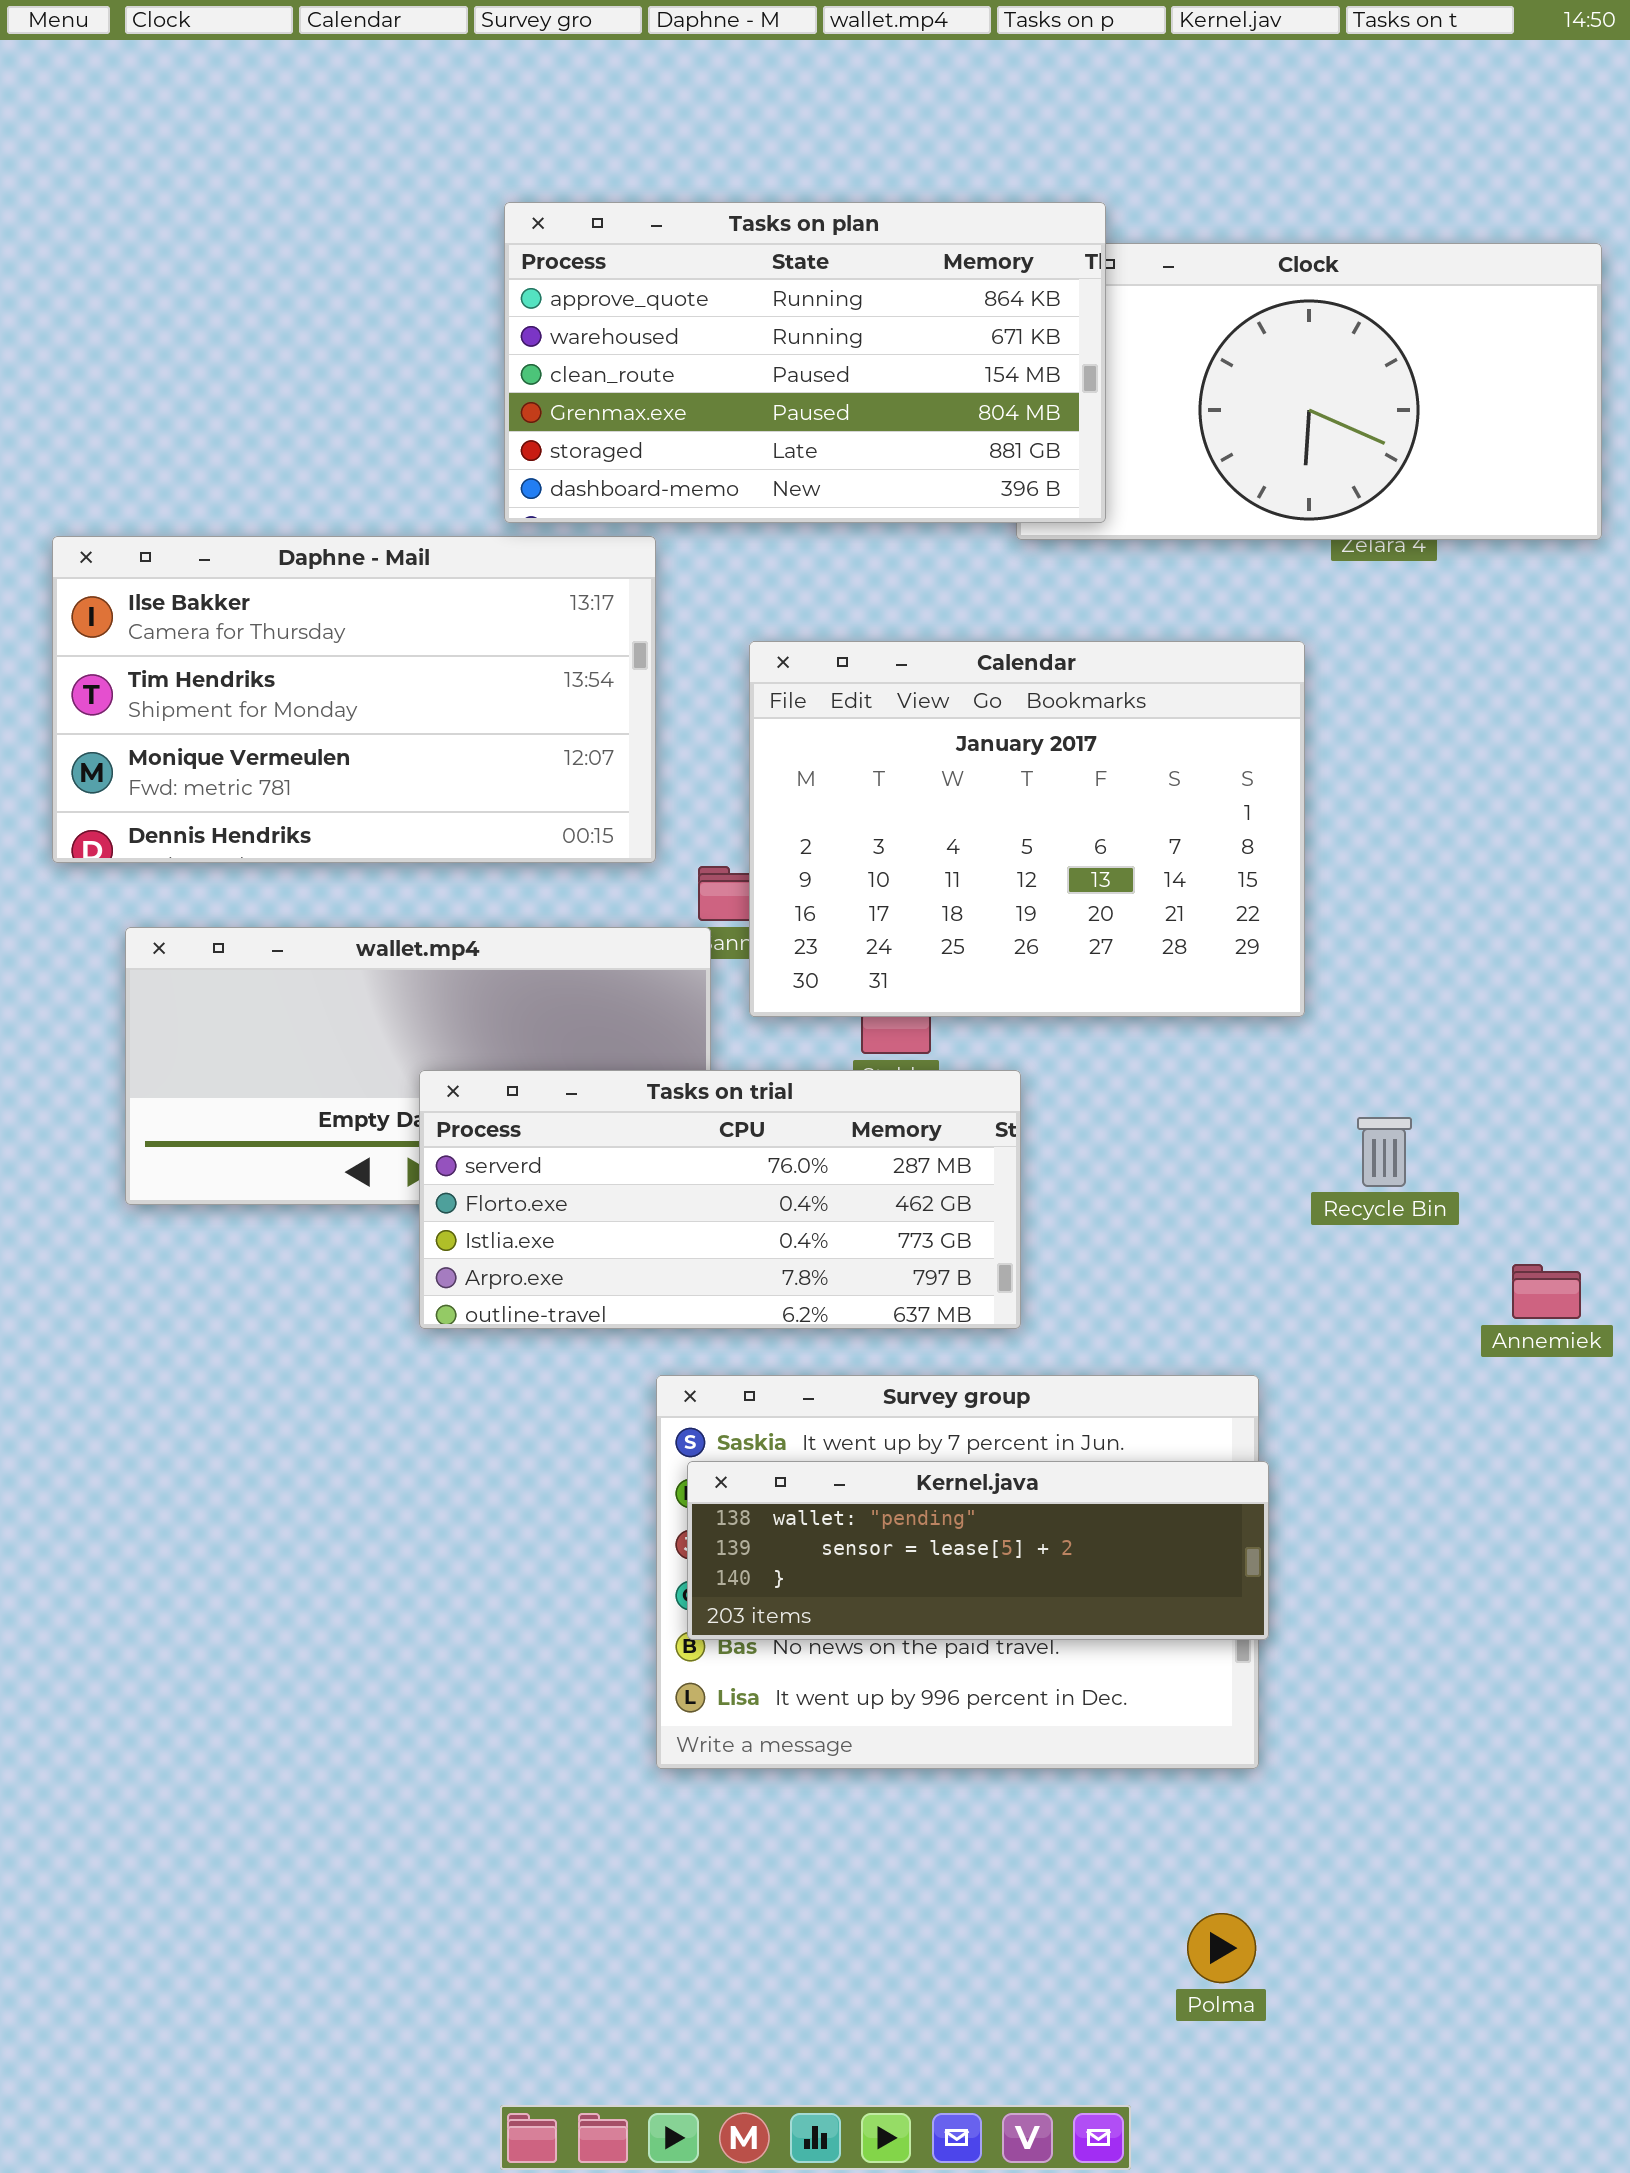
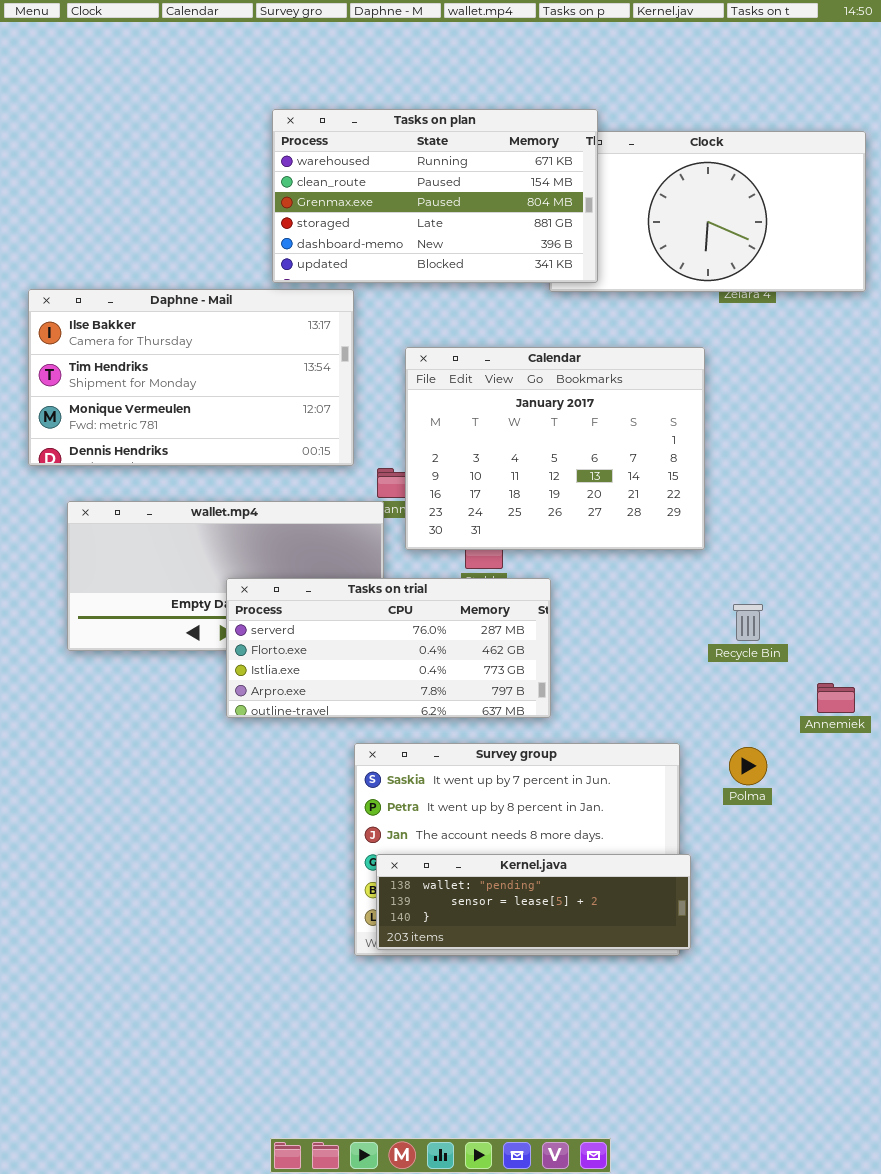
Tasks on plan: [504,202,1106,523] -> [272,109,598,283], scrolled down 1 row
Kernel.java: [687,1461,1269,1640] -> [376,854,691,950], moved
Polma: [1187,1913,1256,1983] -> [729,747,767,785], moved

